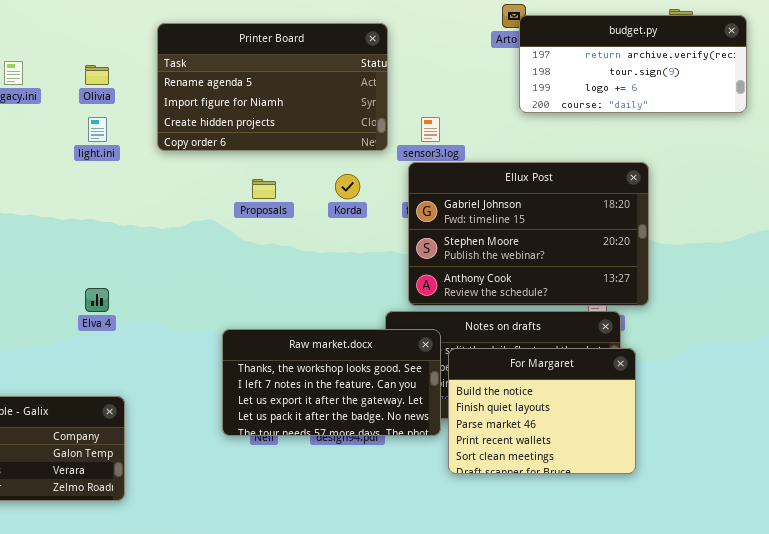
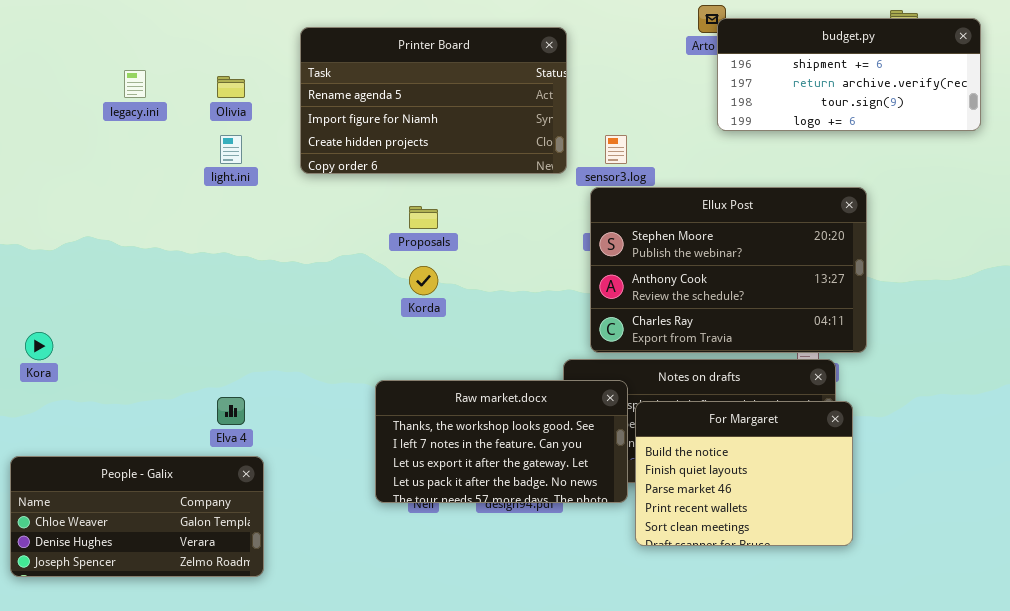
budget.py: [519,15,747,113] -> [717,18,981,131], scrolled up 1 row
Ellux Post: [408,162,649,306] -> [590,187,867,353], scrolled down 1 row
Korda: [335,174,360,199] -> [409,266,438,295], moved
Elva 4: [85,288,109,312] -> [217,397,245,425], moved

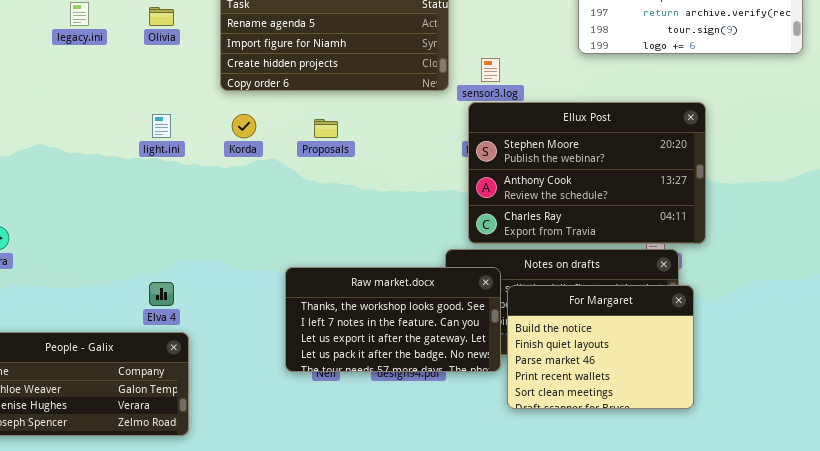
light.ini: [220,135,242,164] -> [152,114,171,138], moved
Korda: [409,266,438,295] -> [232,114,256,138], moved

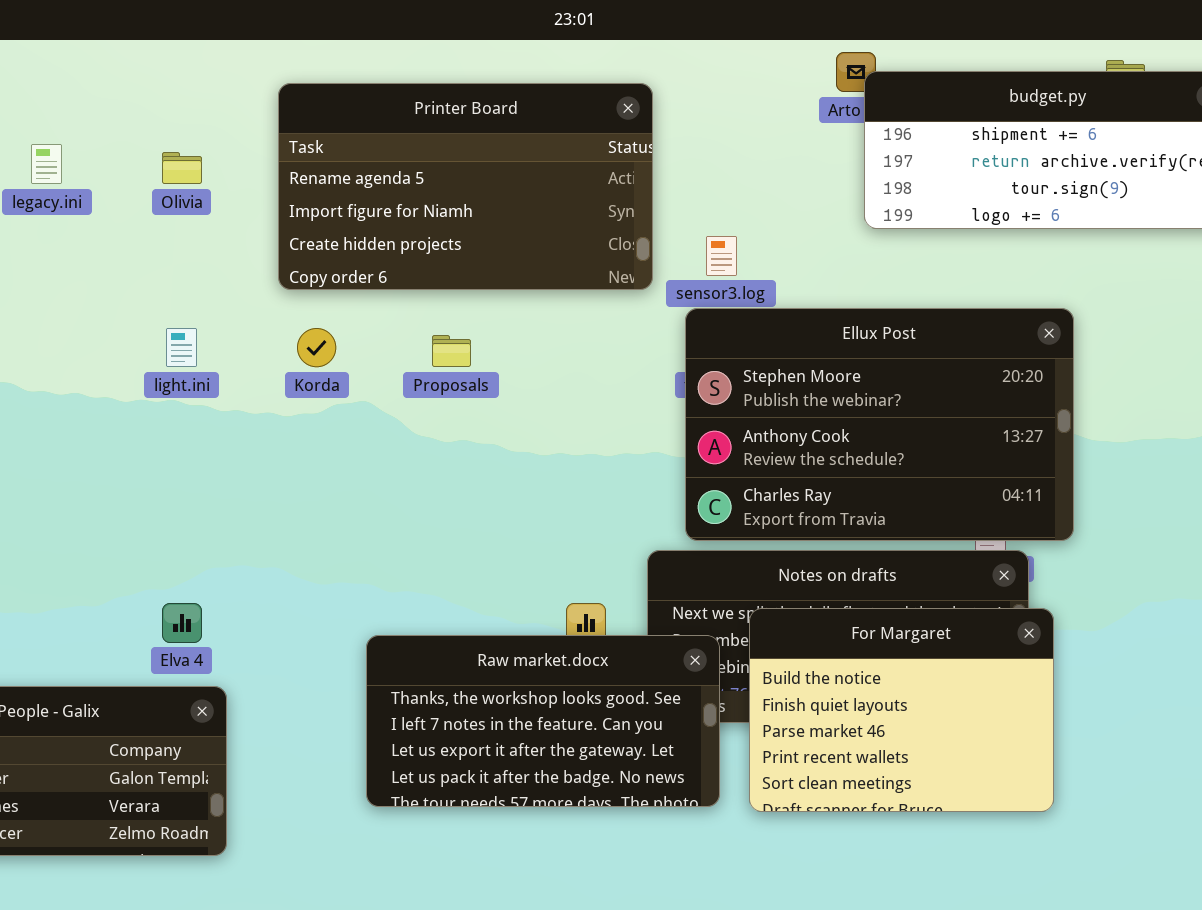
Raw market.docx: [285,267,501,372] -> [366,635,720,807], moved

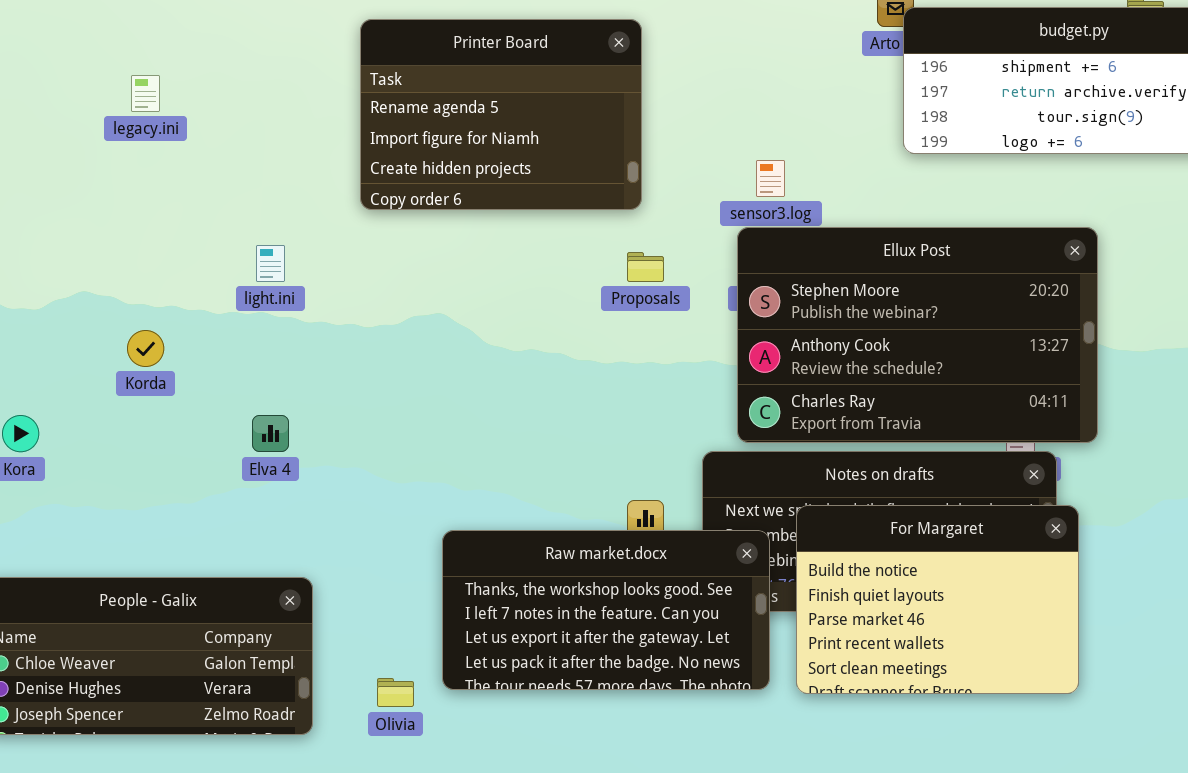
Printer Board: [278,83,653,290] -> [360,19,642,210], resized
Olivia: [162,152,202,184] -> [377,678,414,707], moved
Korda: [297,328,336,367] -> [127,330,164,367], moved
Proposals: [432,335,471,367] -> [627,252,664,282], moved
Elva 4: [162,603,202,643] -> [252,415,289,452], moved

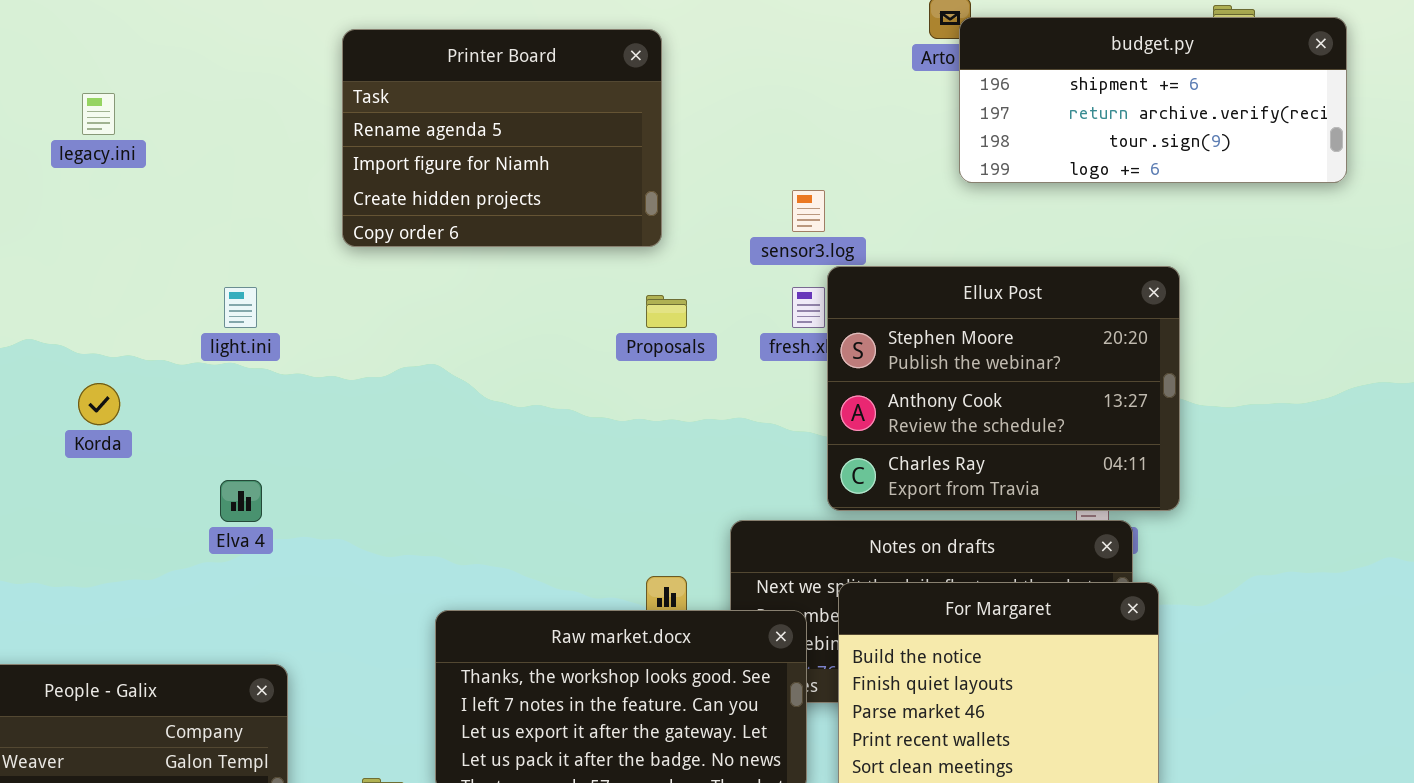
Ellux Post: [737,227,1098,443] -> [827,266,1180,511], resized

